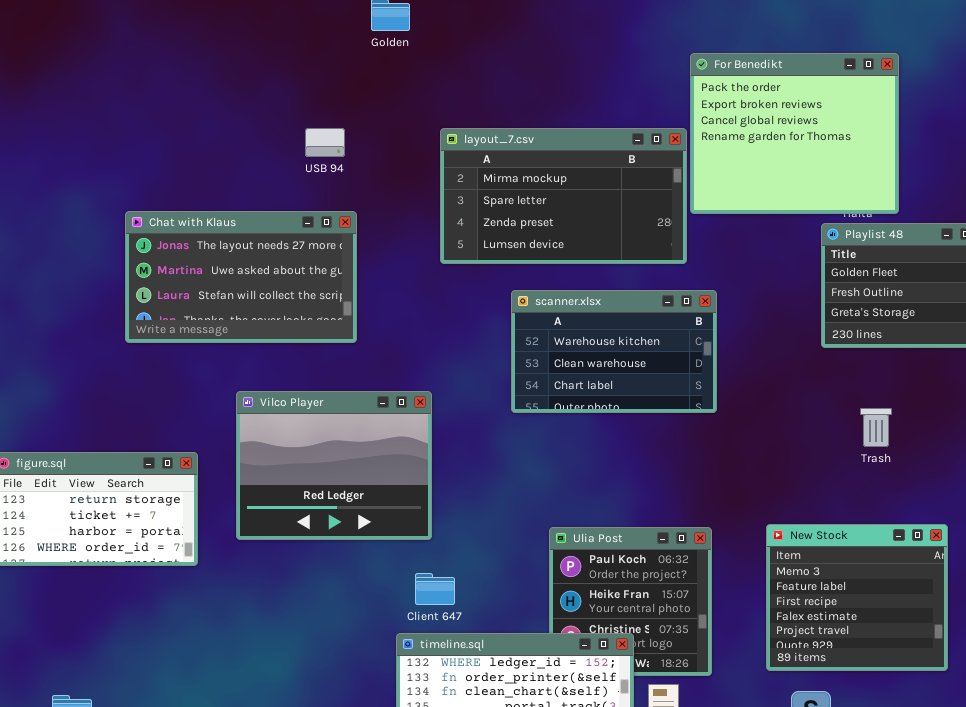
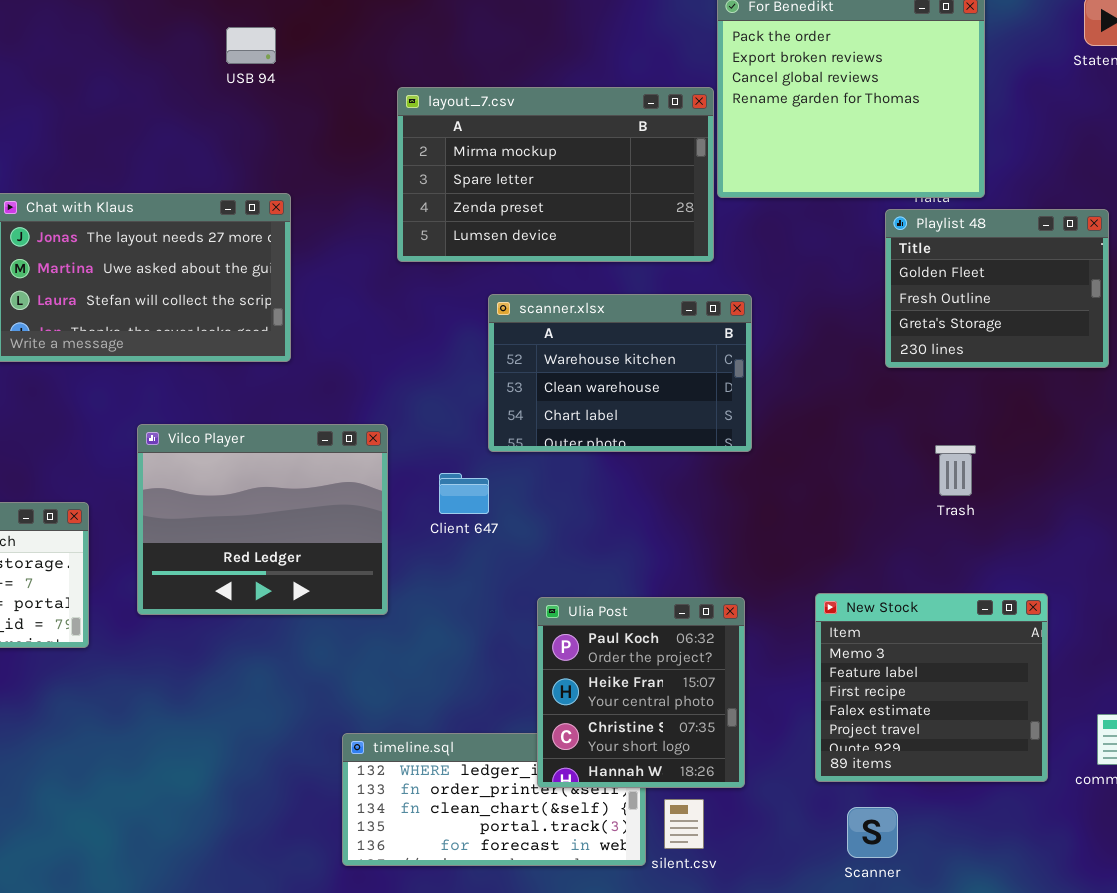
USB 94: [305,128,345,157] -> [226,27,276,64], moved
Ulia Post: [549,527,712,676] -> [537,597,745,788], raised
Client 647: [415,573,455,605] -> [439,473,489,514], moved

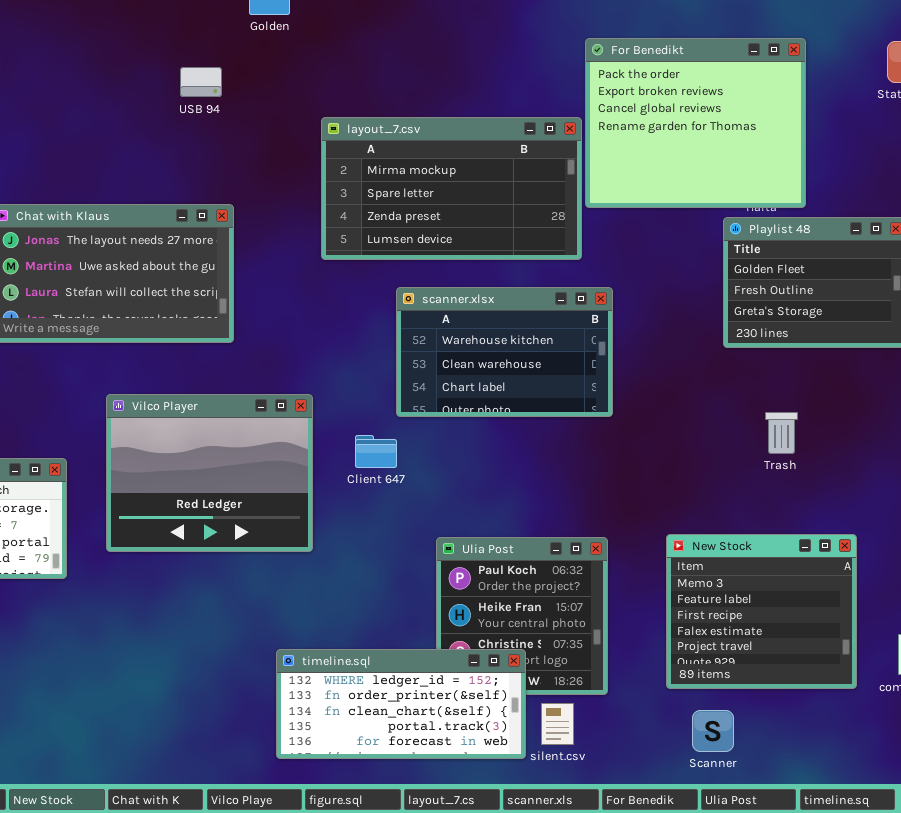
timeline.sql: [342,733,646,866] -> [276,649,526,759], raised

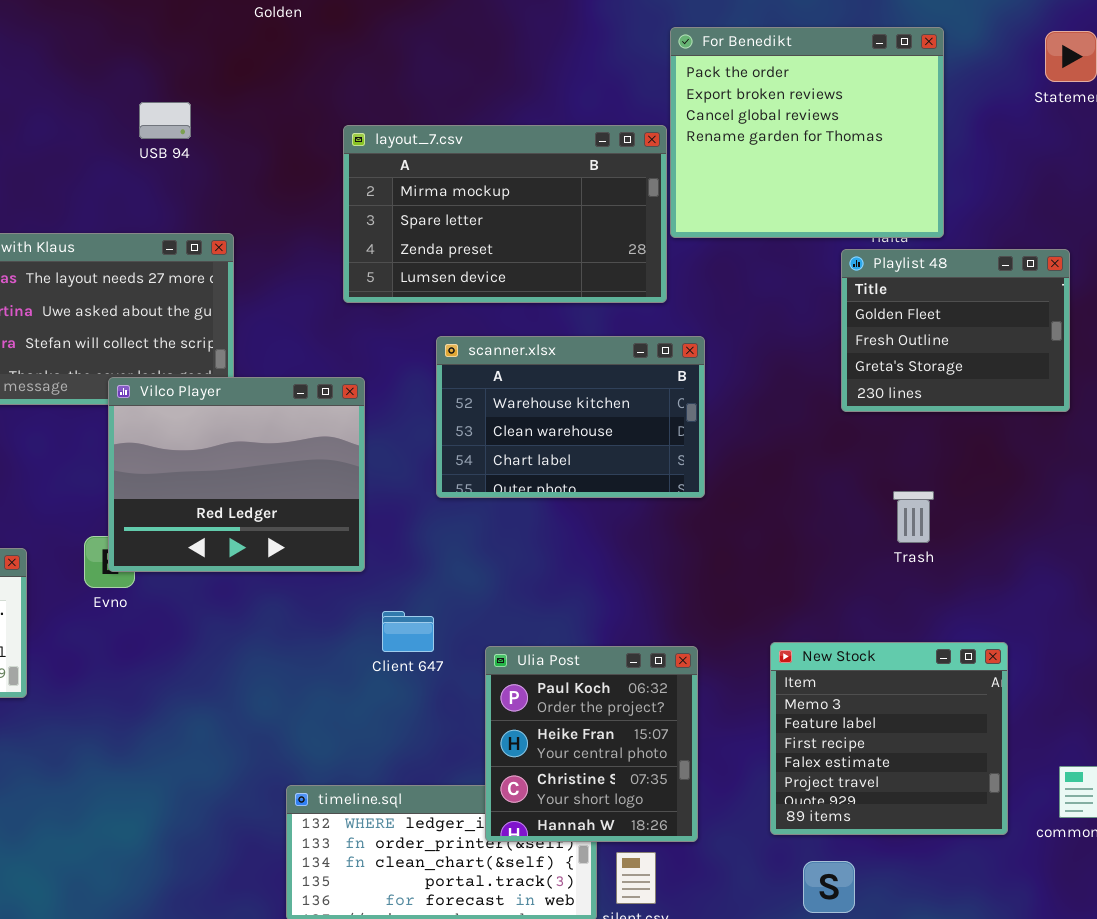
USB 94: [180,67,222,97] -> [139,102,191,139], moved
Vilco Player: [106,394,313,552] -> [108,377,365,572], moved
Client 647: [355,435,397,468] -> [382,611,434,652], moved
Ulia Post: [436,537,608,695] -> [485,646,698,842], raised

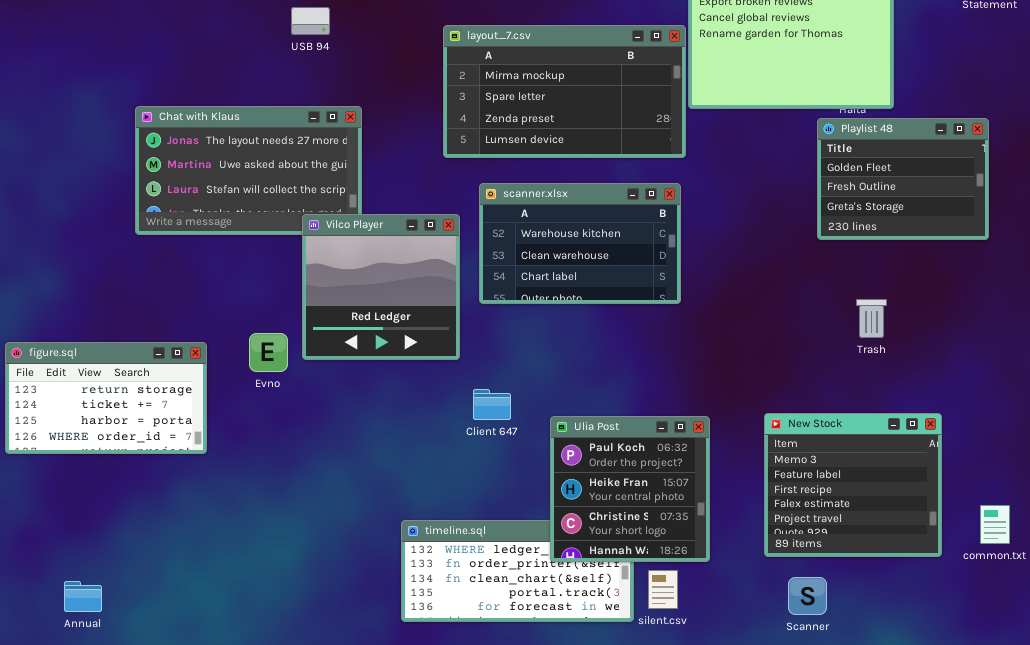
scanner.xlsx: [436,336,705,498] -> [479,183,681,304], moved
Vilco Player: [108,377,365,572] -> [302,214,460,360], resized

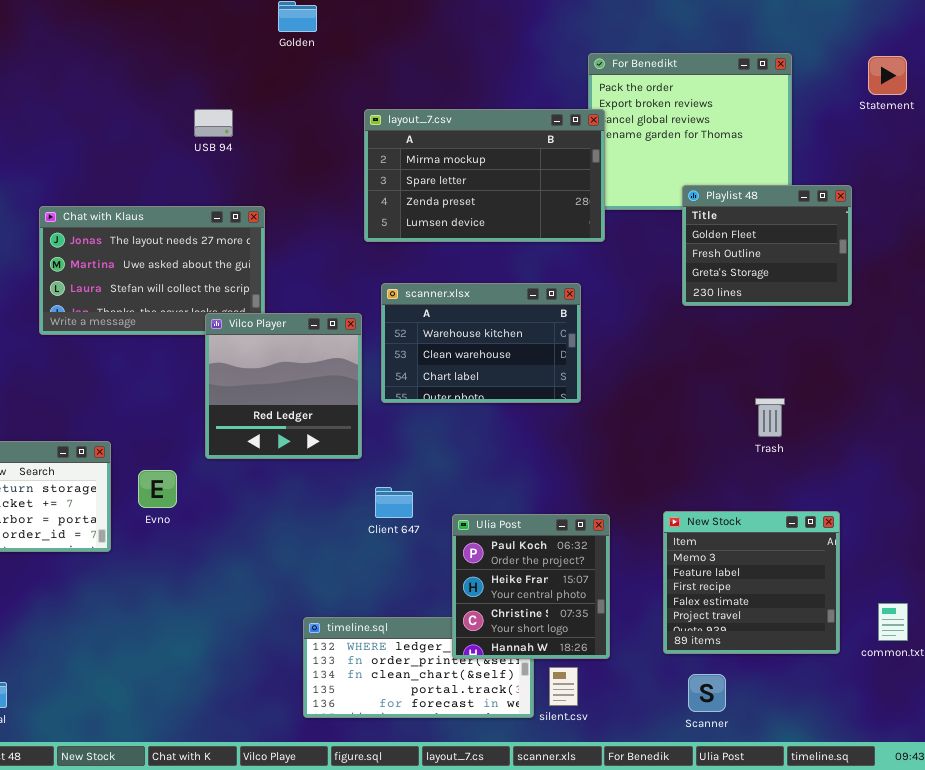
layout_7.csv: [443,25,686,158] -> [364,109,605,242], moved
Playlist 48: [817,118,989,240] -> [682,185,852,306], moved
Evno: [249,333,288,372] -> [138,470,177,508], moved

